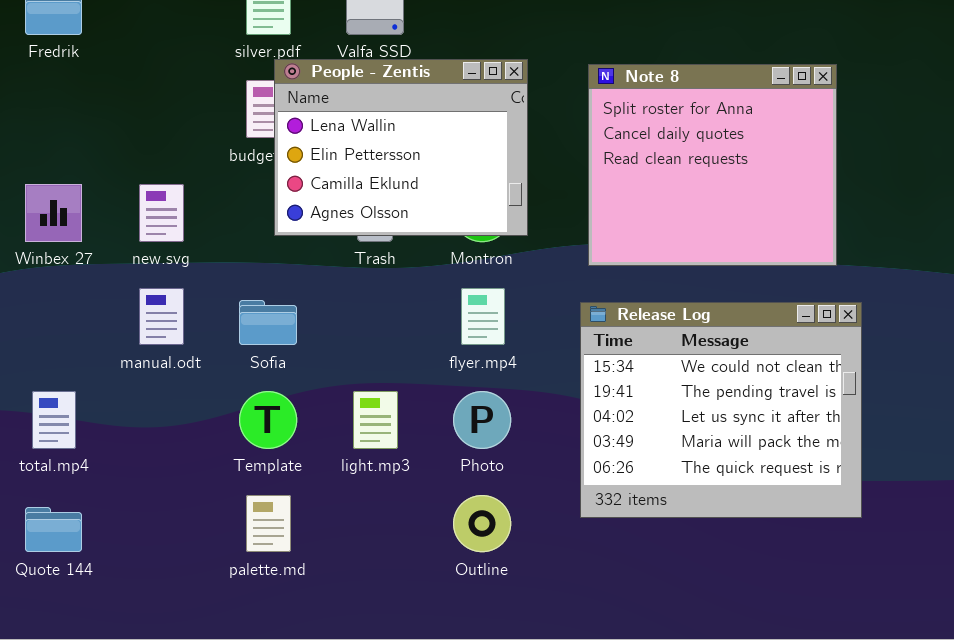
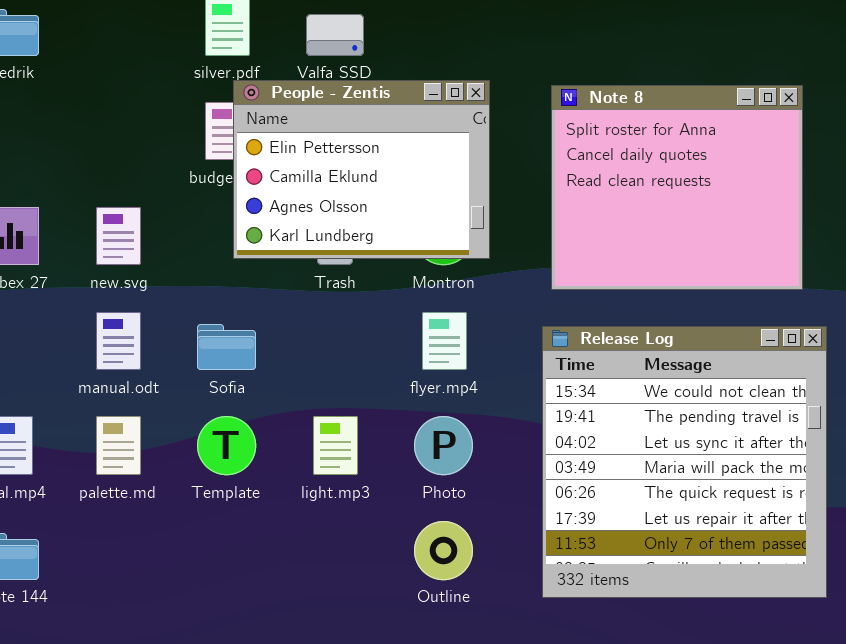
People - Zentis: [274,59,528,236] -> [233,80,490,259], scrolled down 1 row
Release Log: [580,302,862,518] -> [542,326,827,598], resized
palette.md: [246,495,291,552] -> [96,416,141,475], moved

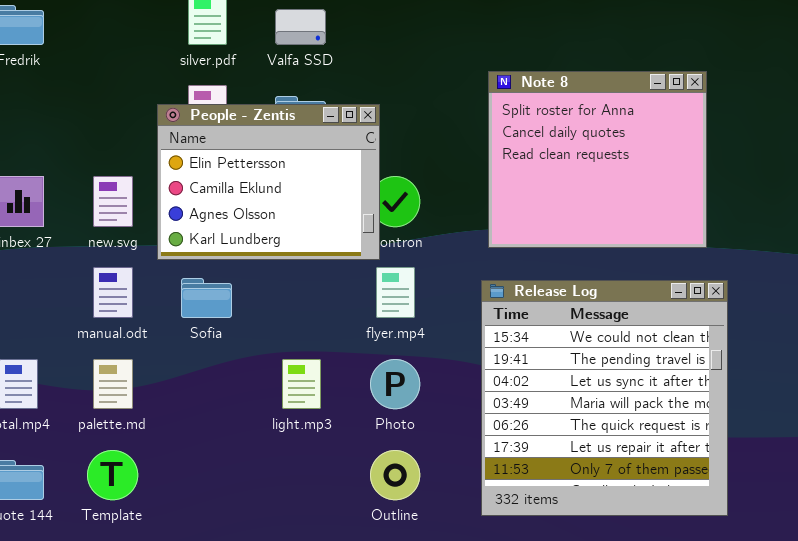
People - Zentis: [233,80,490,259] -> [157,104,380,260], moved
Template: [197,416,256,475] -> [87,450,138,500], moved

